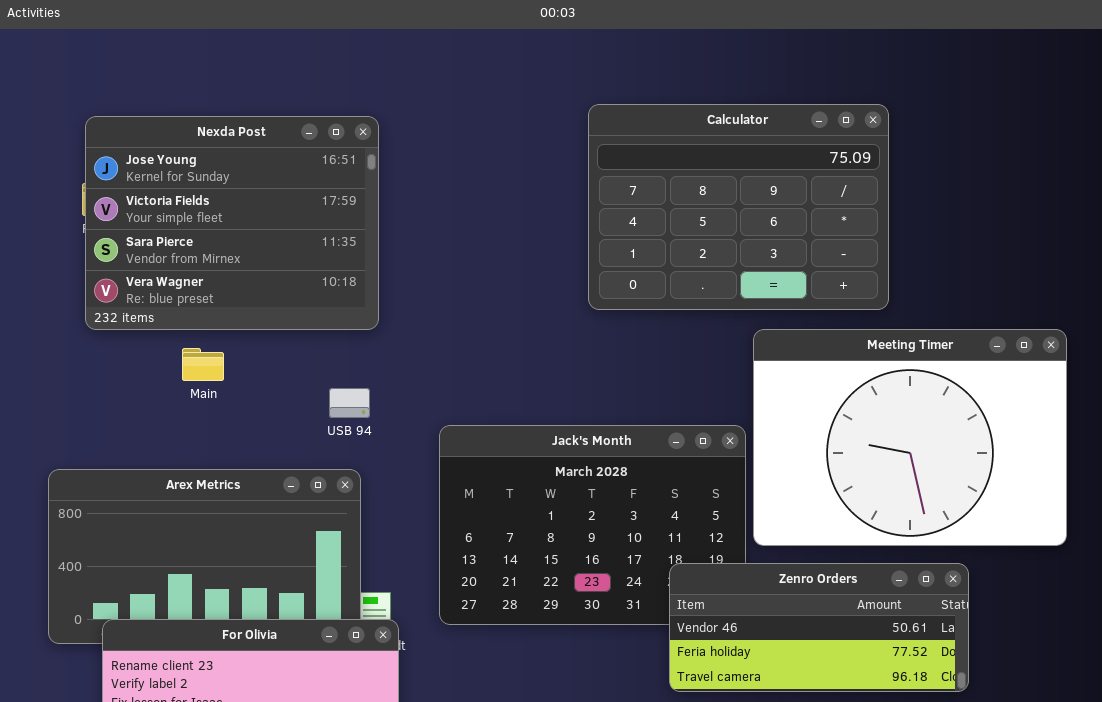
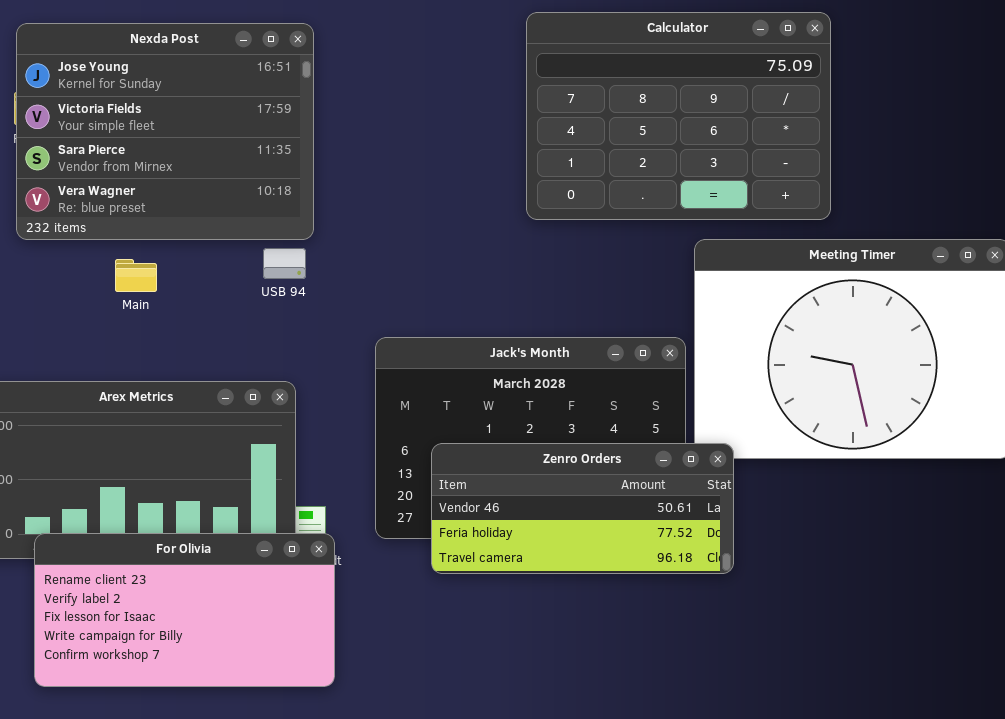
USB 94: [329,388,370,418] -> [263,248,306,279], moved
Zenro Orders: [669,563,969,692] -> [431,443,734,574], moved

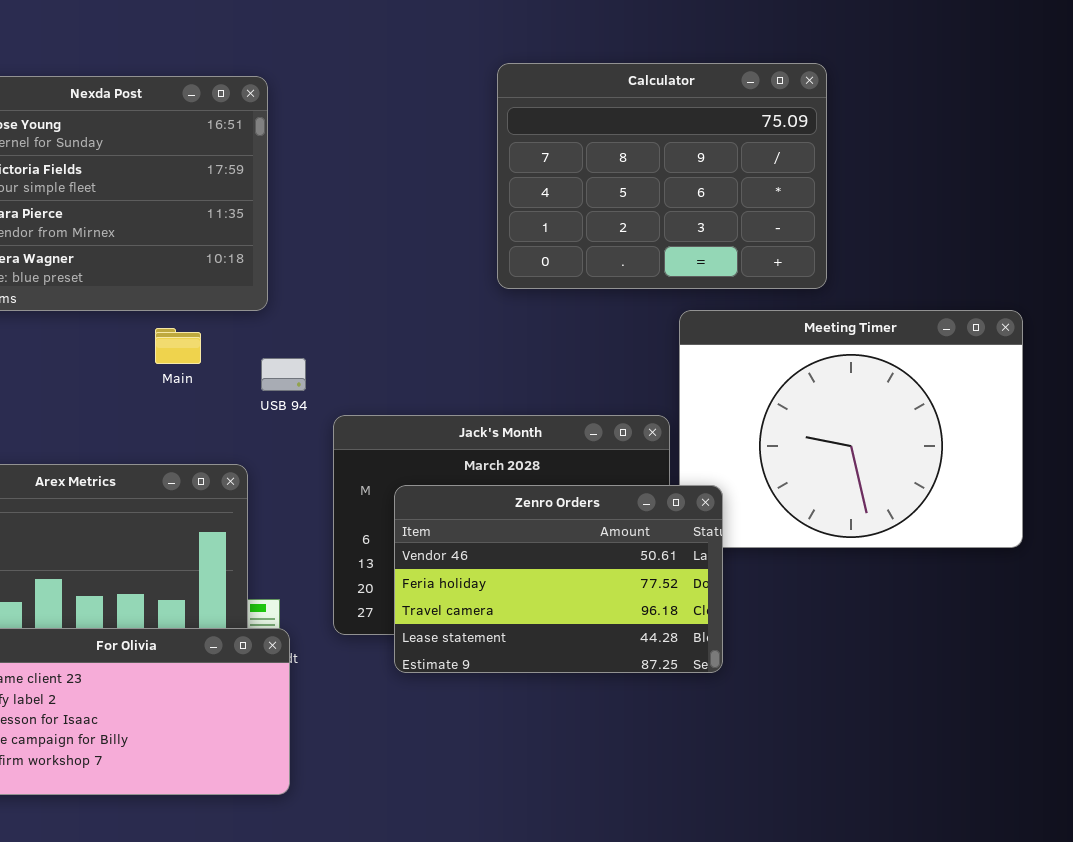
USB 94: [263,248,306,279] -> [261,358,306,391], moved
Main: [115,259,157,292] -> [155,328,201,364], moved
Zenro Orders: [431,443,734,574] -> [394,485,723,673], resized

